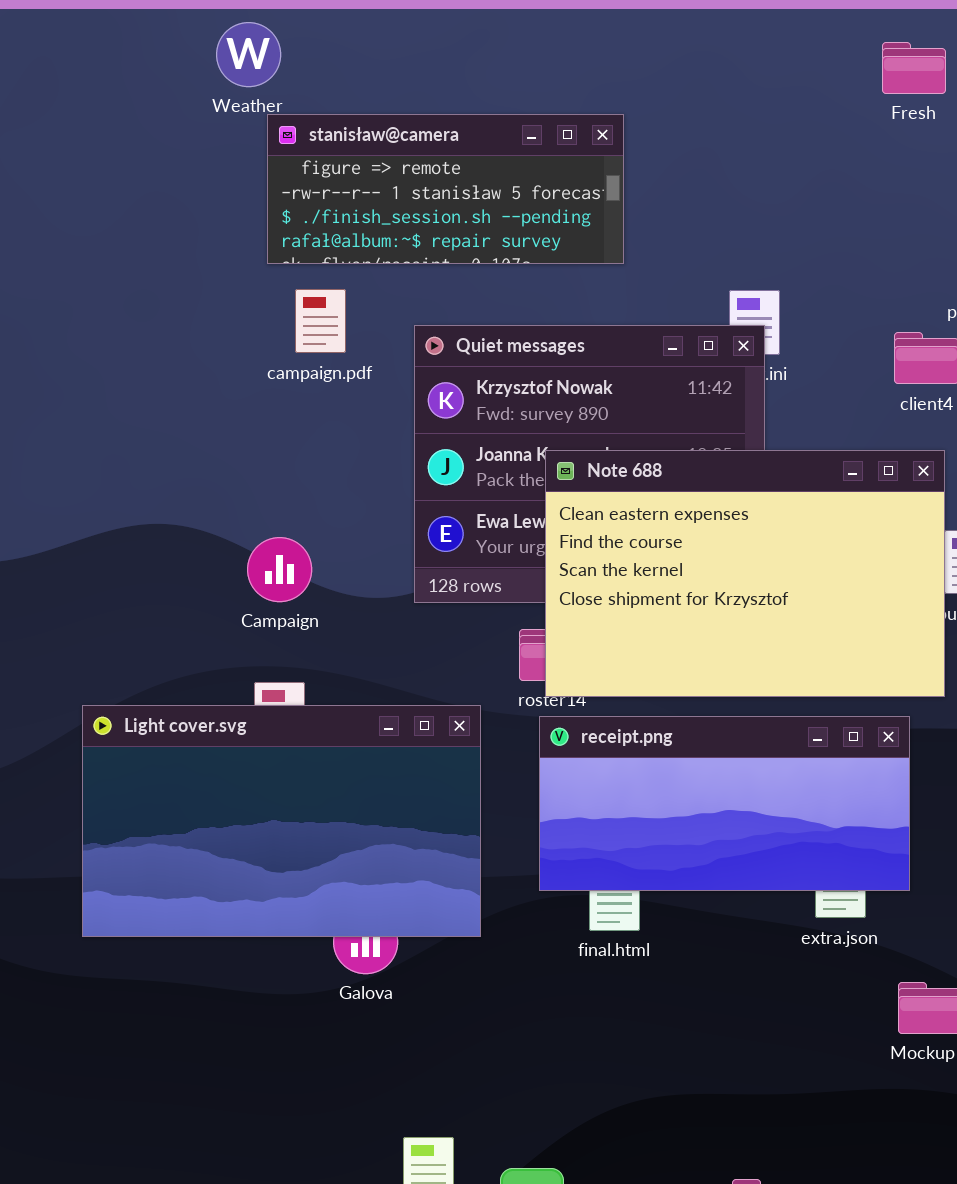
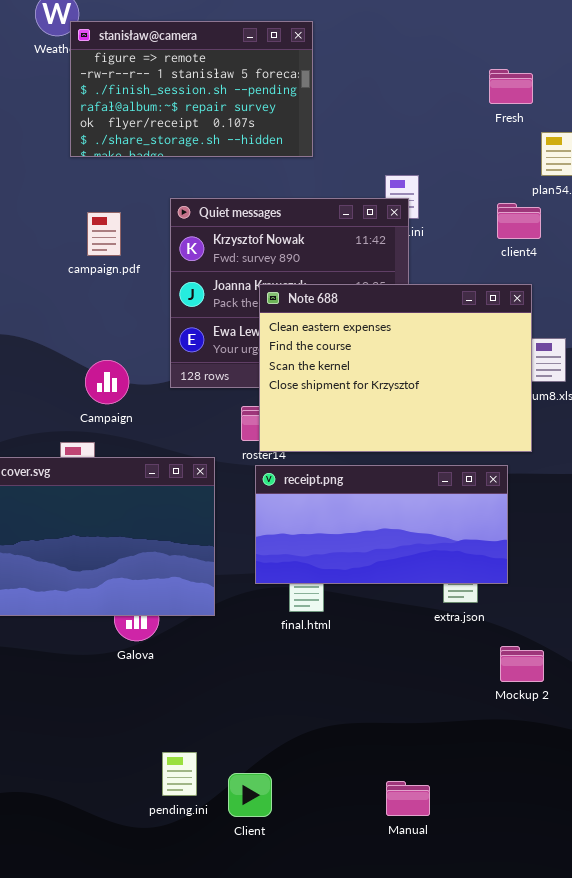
Fresh: [882,42,946,94] -> [489,69,533,104], moved
stanisław@camera: [267,114,624,264] -> [70,21,313,157], resized
campaign.pdf: [295,289,346,353] -> [87,212,121,256], moved
Campaign: [247,537,312,602] -> [85,360,129,404], moved

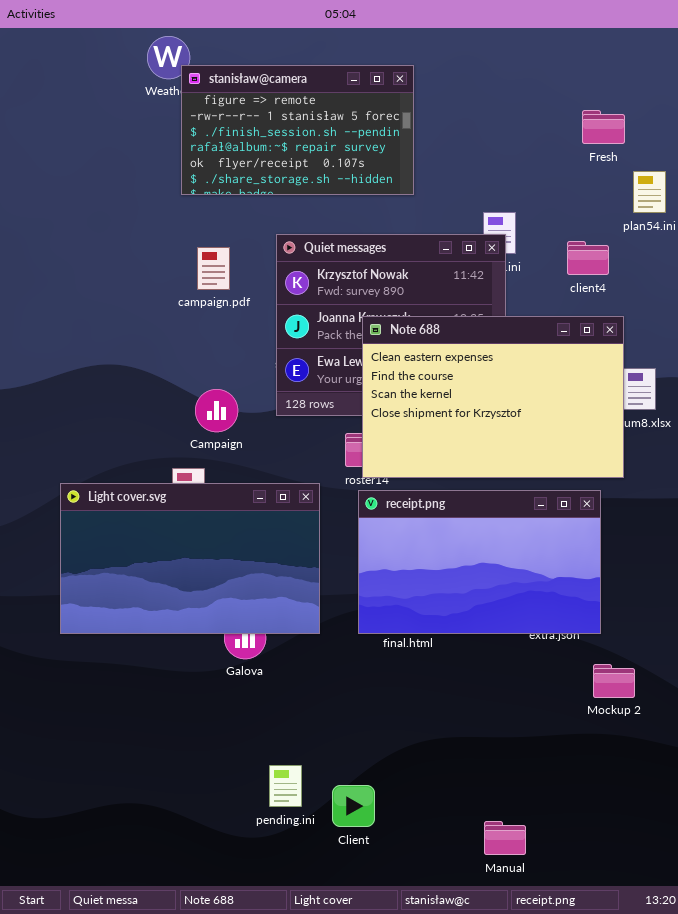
client4: [497,203,541,239] -> [567,241,609,275], moved
receipt.png: [255,465,508,584] -> [358,490,601,634], resized
Manual: [386,781,430,816] -> [484,821,526,855], moved

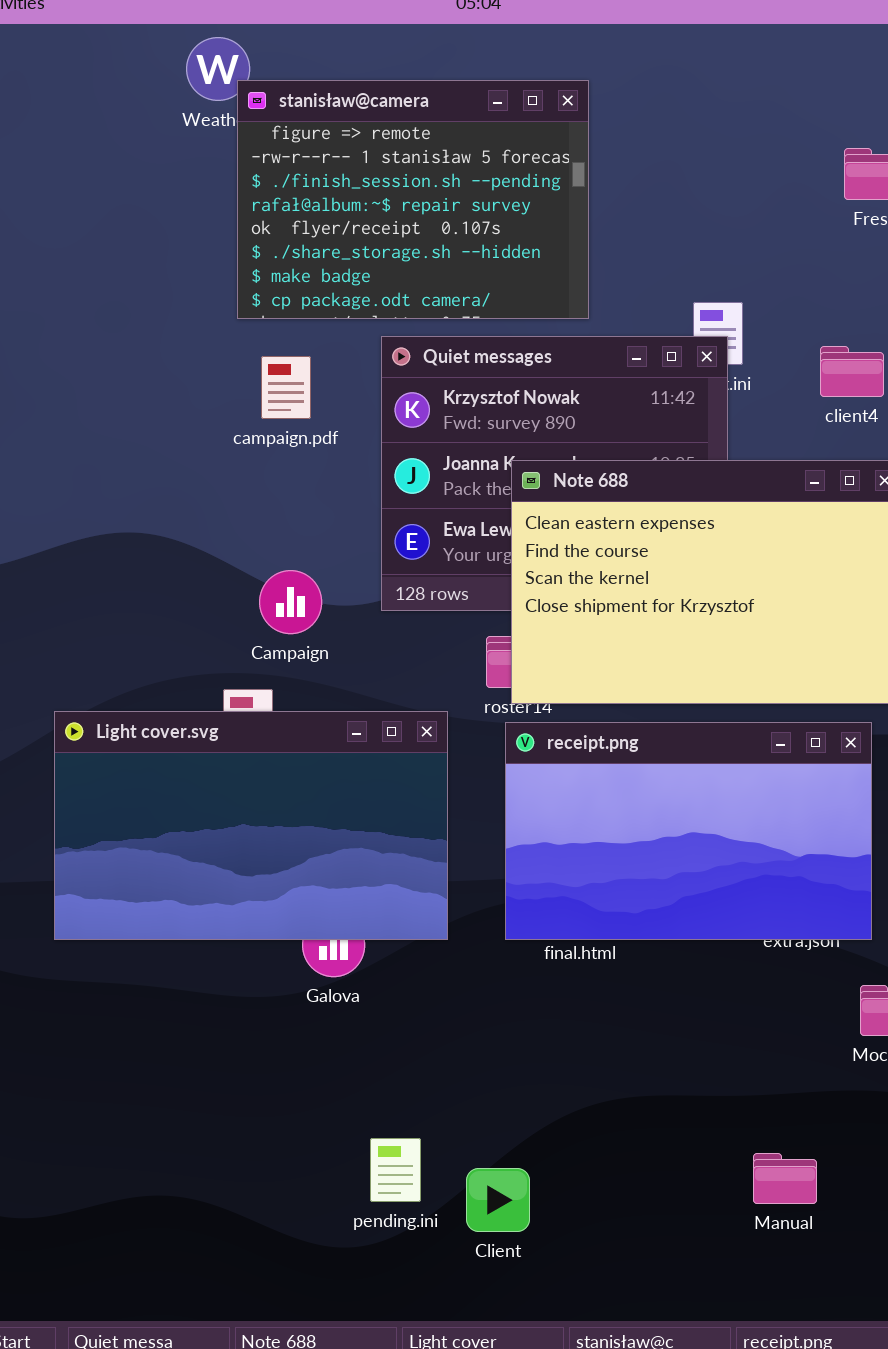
stanisław@camera: [181,65,414,195] -> [237,80,589,319], resized
Manual: [484,821,526,855] -> [753,1153,817,1204], moved

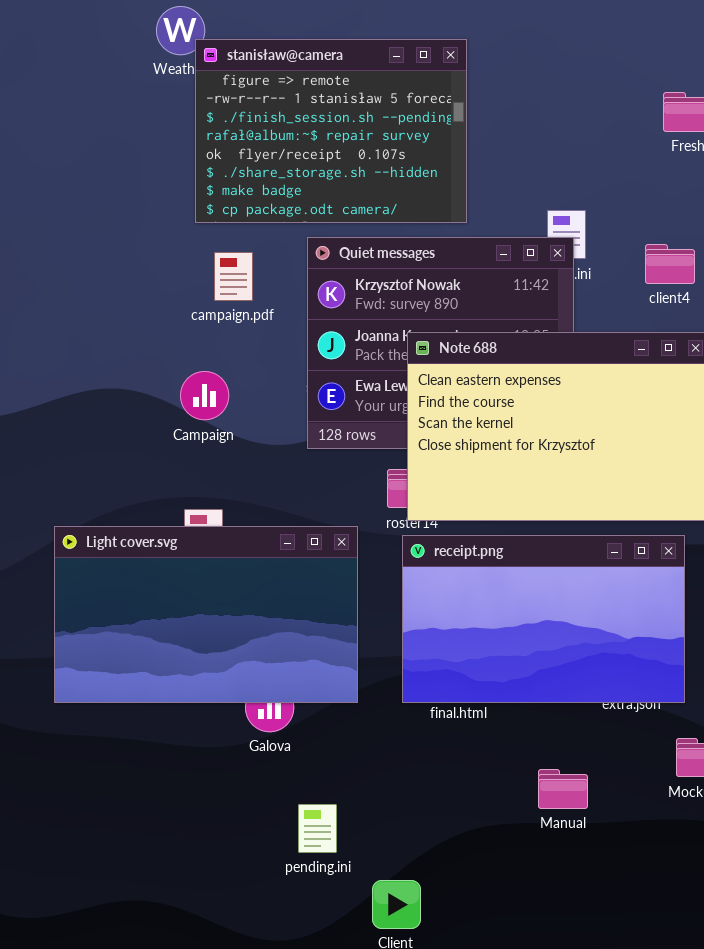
Campaign: [259,570,322,634] -> [180,371,229,420], moved
pending.ini: [370,1138,421,1202] -> [298,804,337,853], moved
Manual: [753,1153,817,1204] -> [538,769,588,809], moved

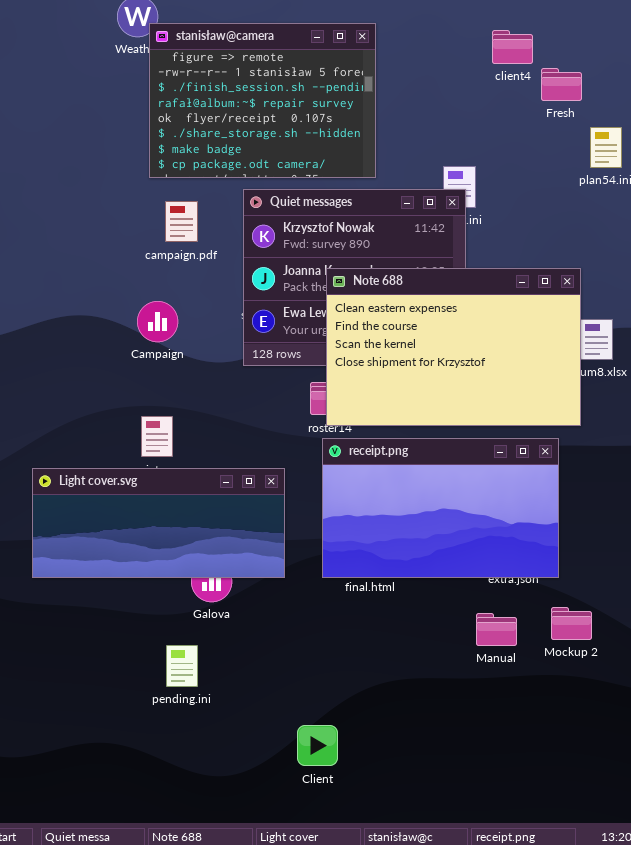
client4: [645,244,695,284] -> [492,30,533,64], moved
Light cover.svg: [54,526,358,703] -> [32,468,285,578], resized
Manual: [538,769,588,809] -> [476,613,517,646], moved
pending.ini: [298,804,337,853] -> [166,645,198,687], moved

